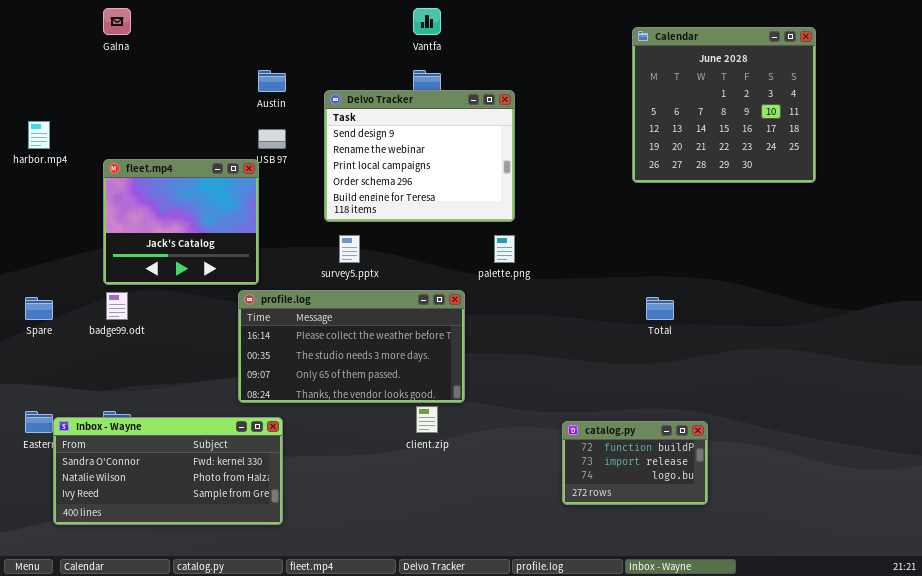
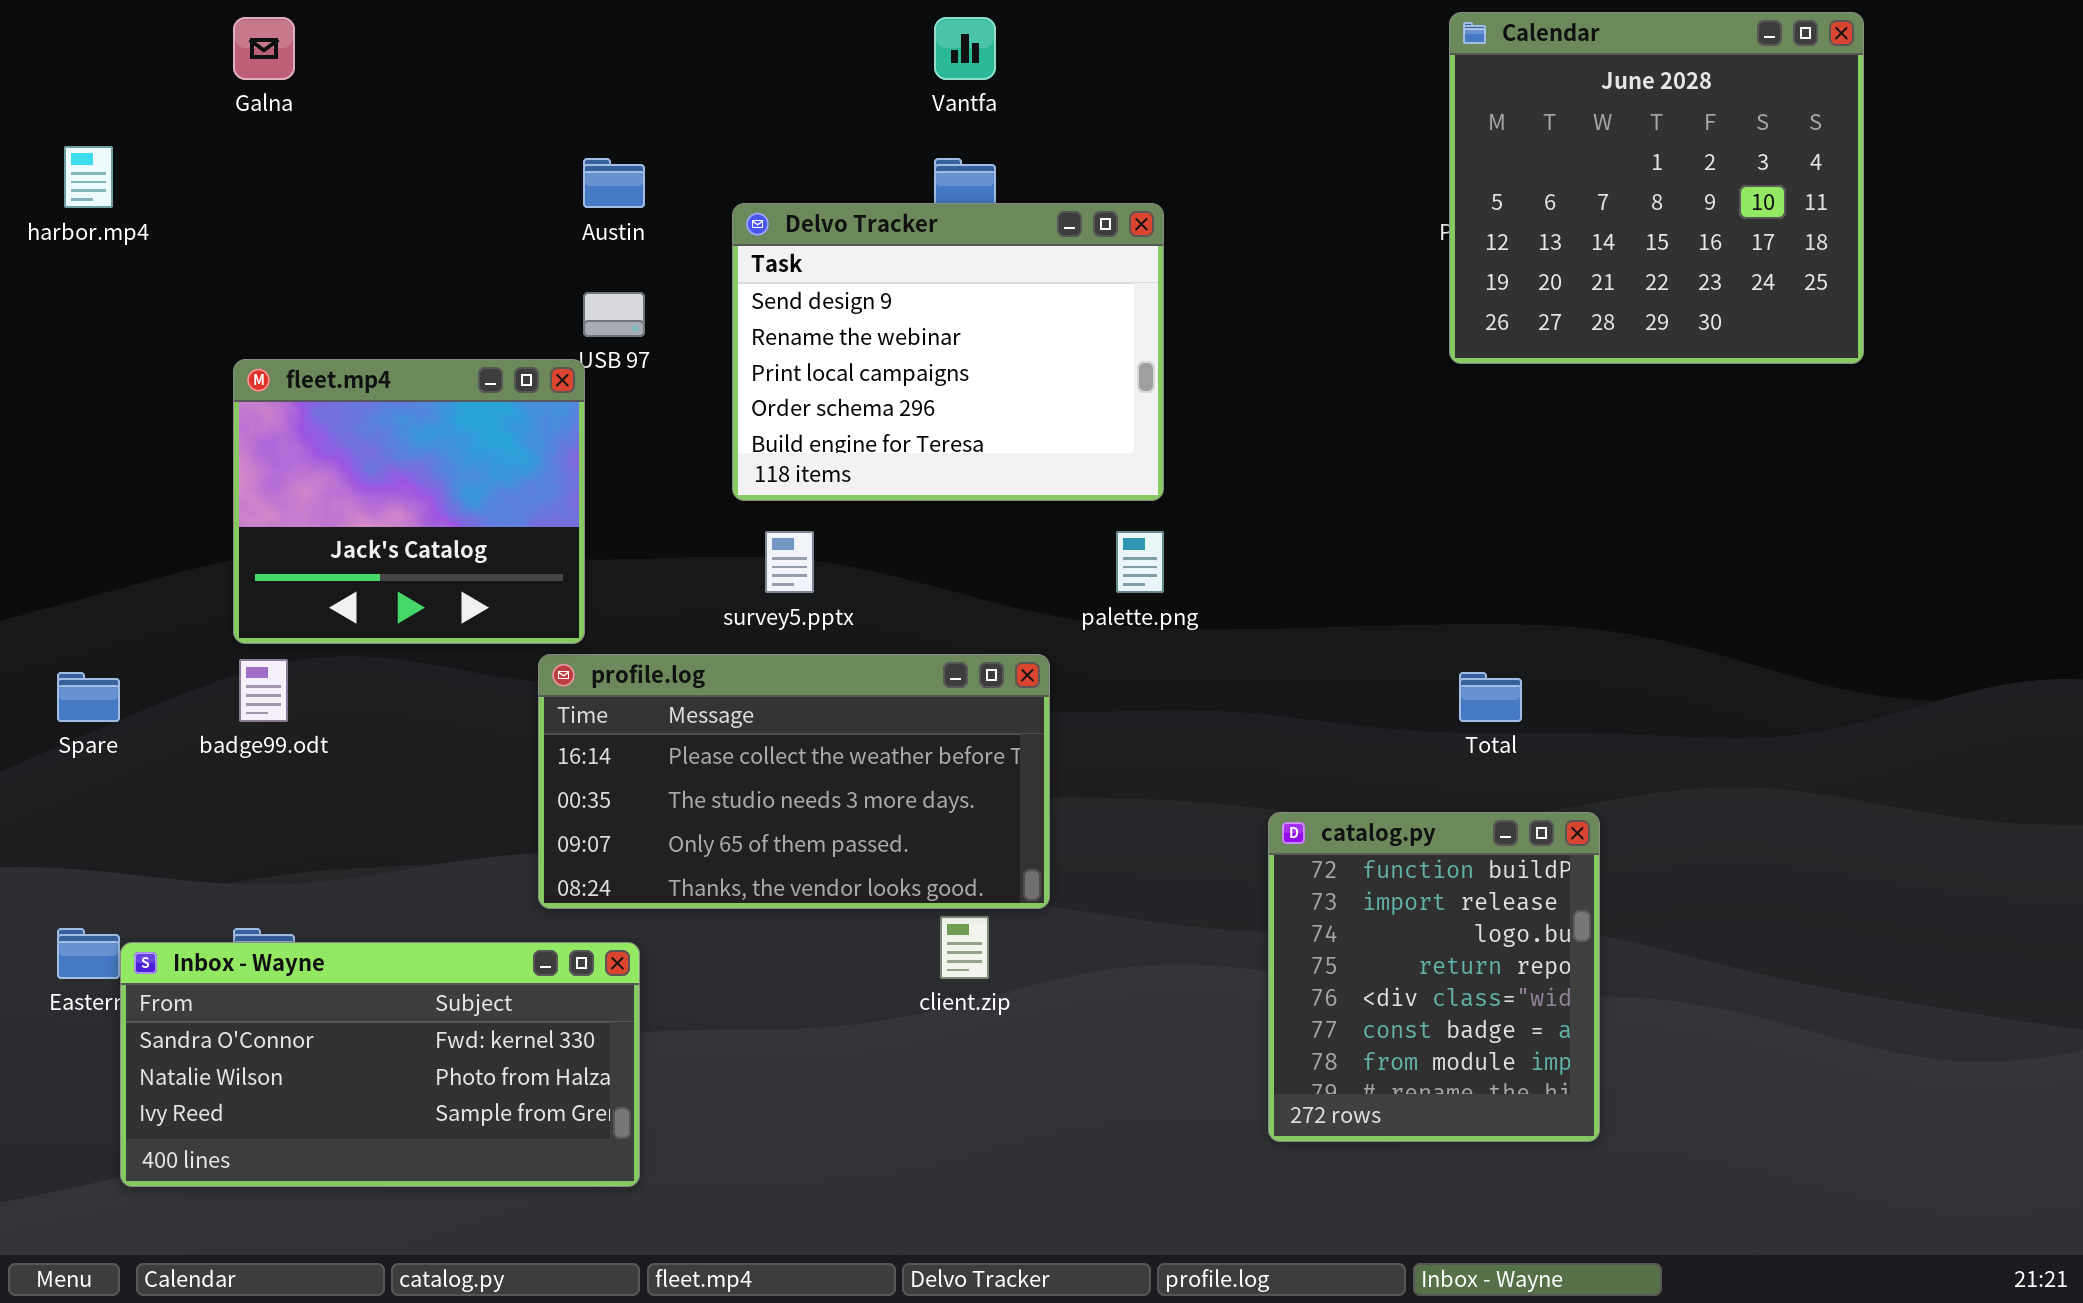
Calendar: [632,27,816,183] -> [1449,12,1864,364], moved
harbor.mp4: [28,121,50,149] -> [64,146,113,208], moved
catalog.py: [562,421,708,505] -> [1268,812,1600,1142], resized

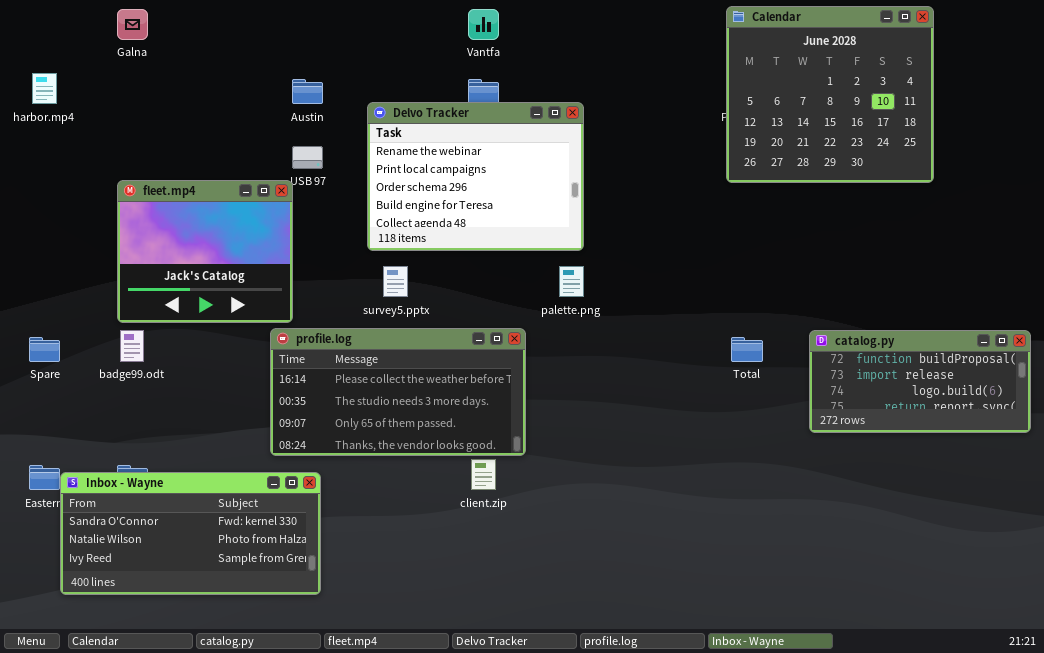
Delvo Tracker: [732,203,1164,501] -> [367,102,584,251], scrolled down 1 row
catalog.py: [1268,812,1600,1142] -> [809,330,1031,433], moved, resized

